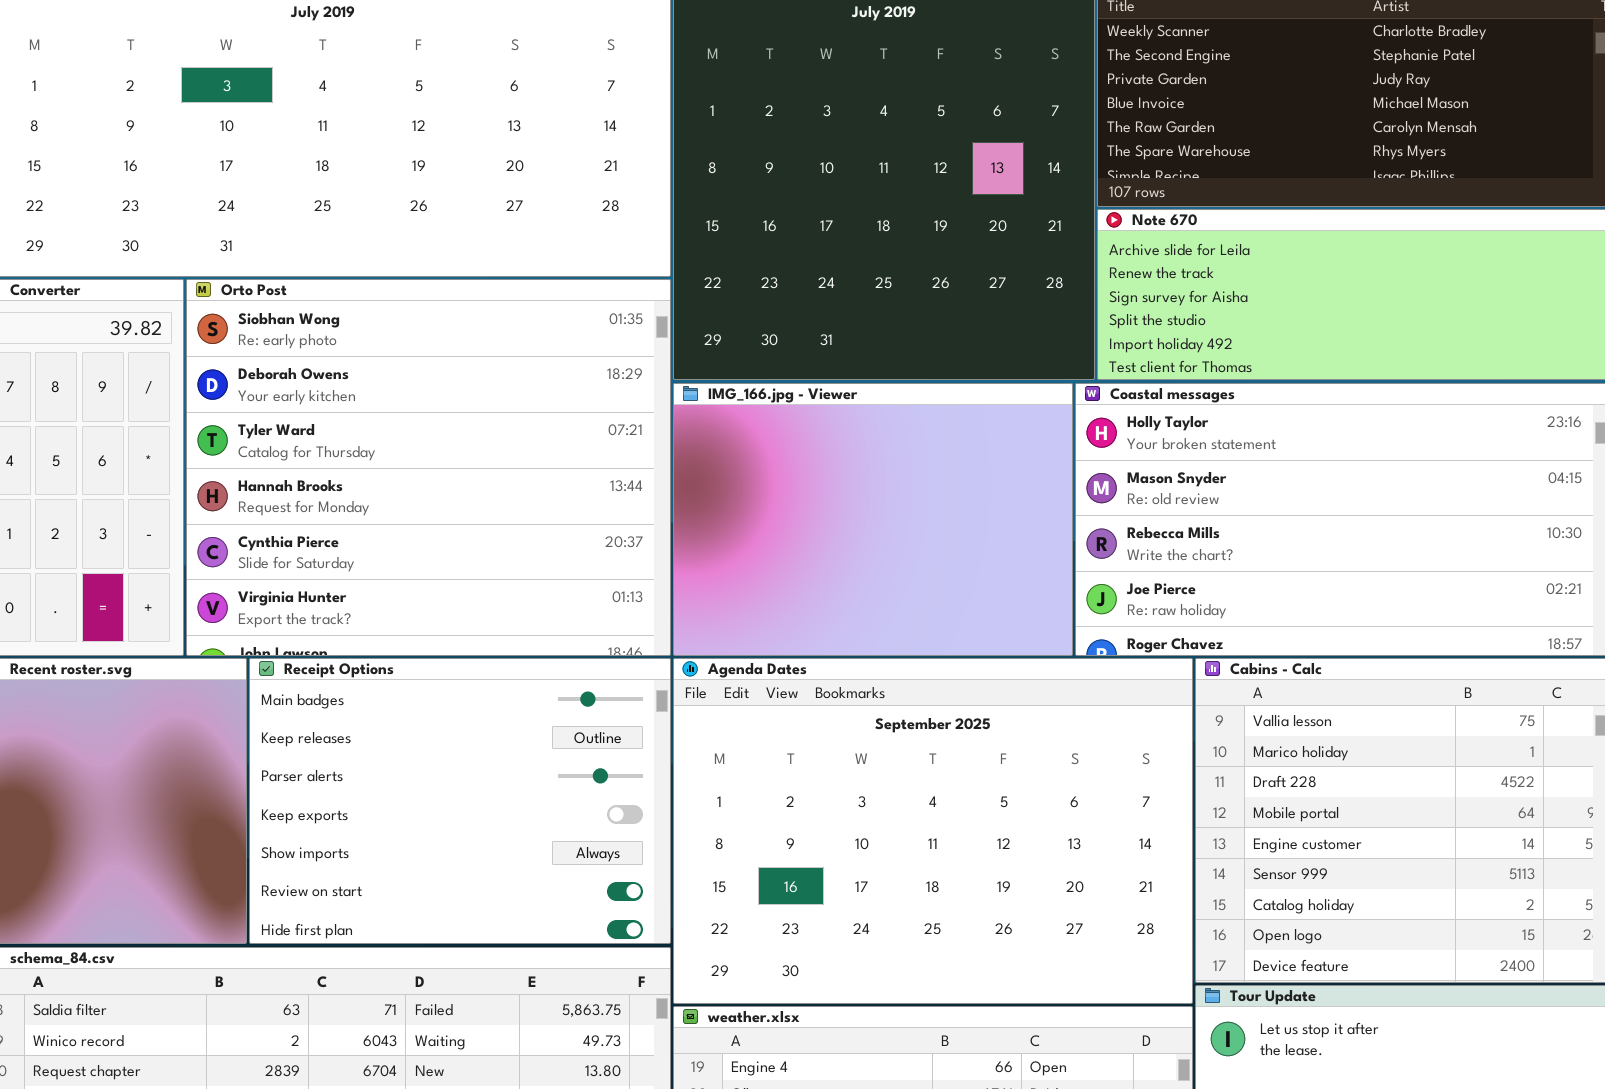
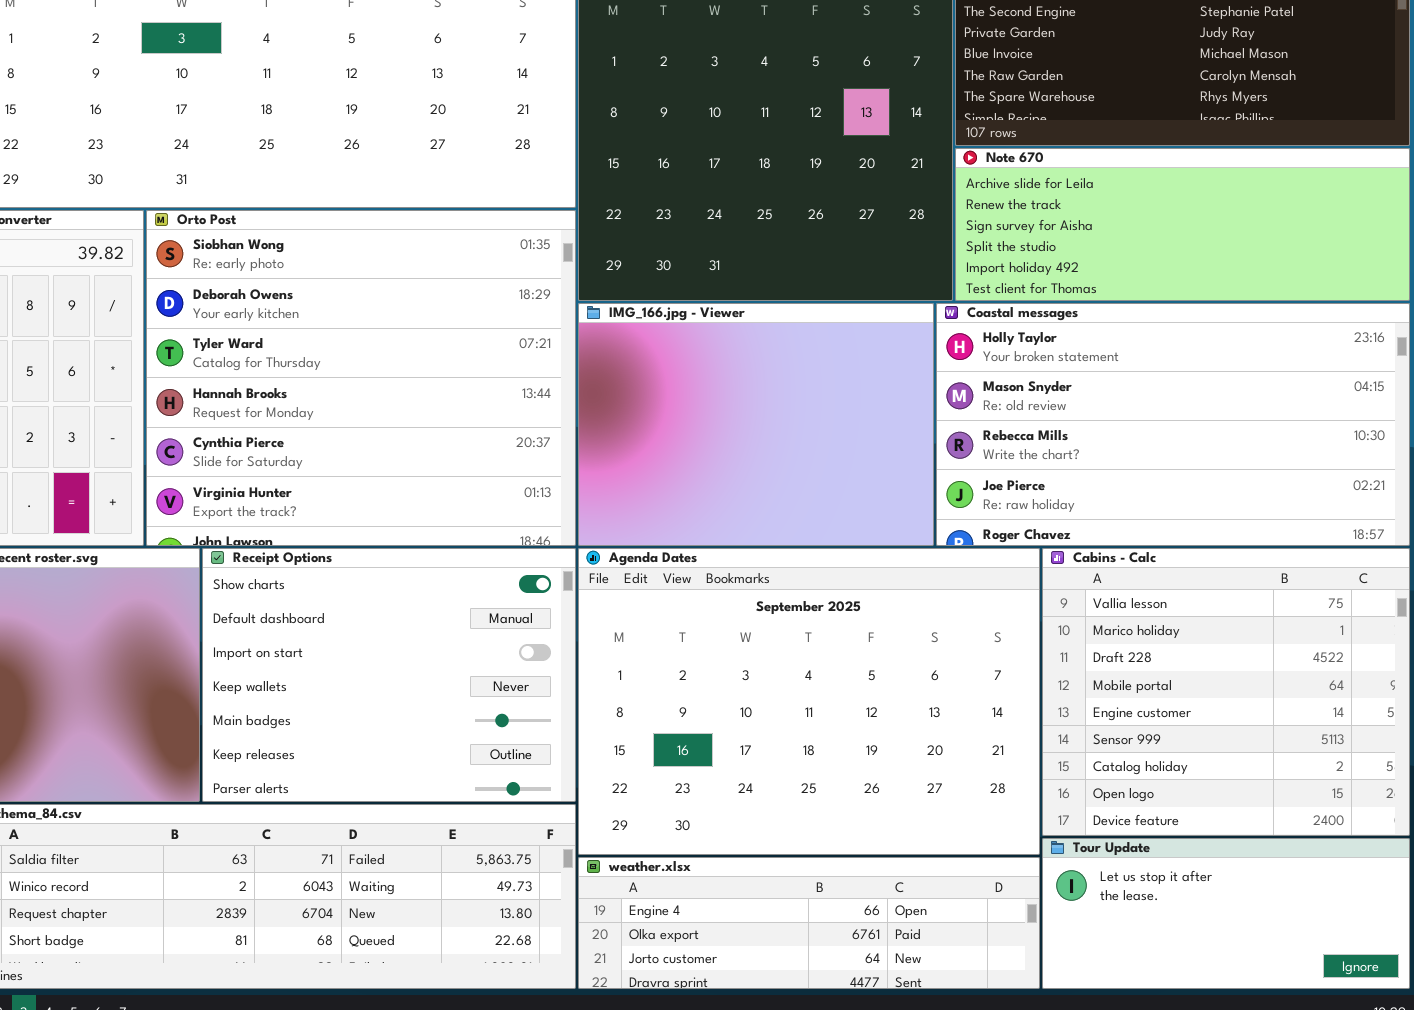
Receipt Options: [249,658,671,944] -> [202,548,576,802], scrolled up 4 rows

